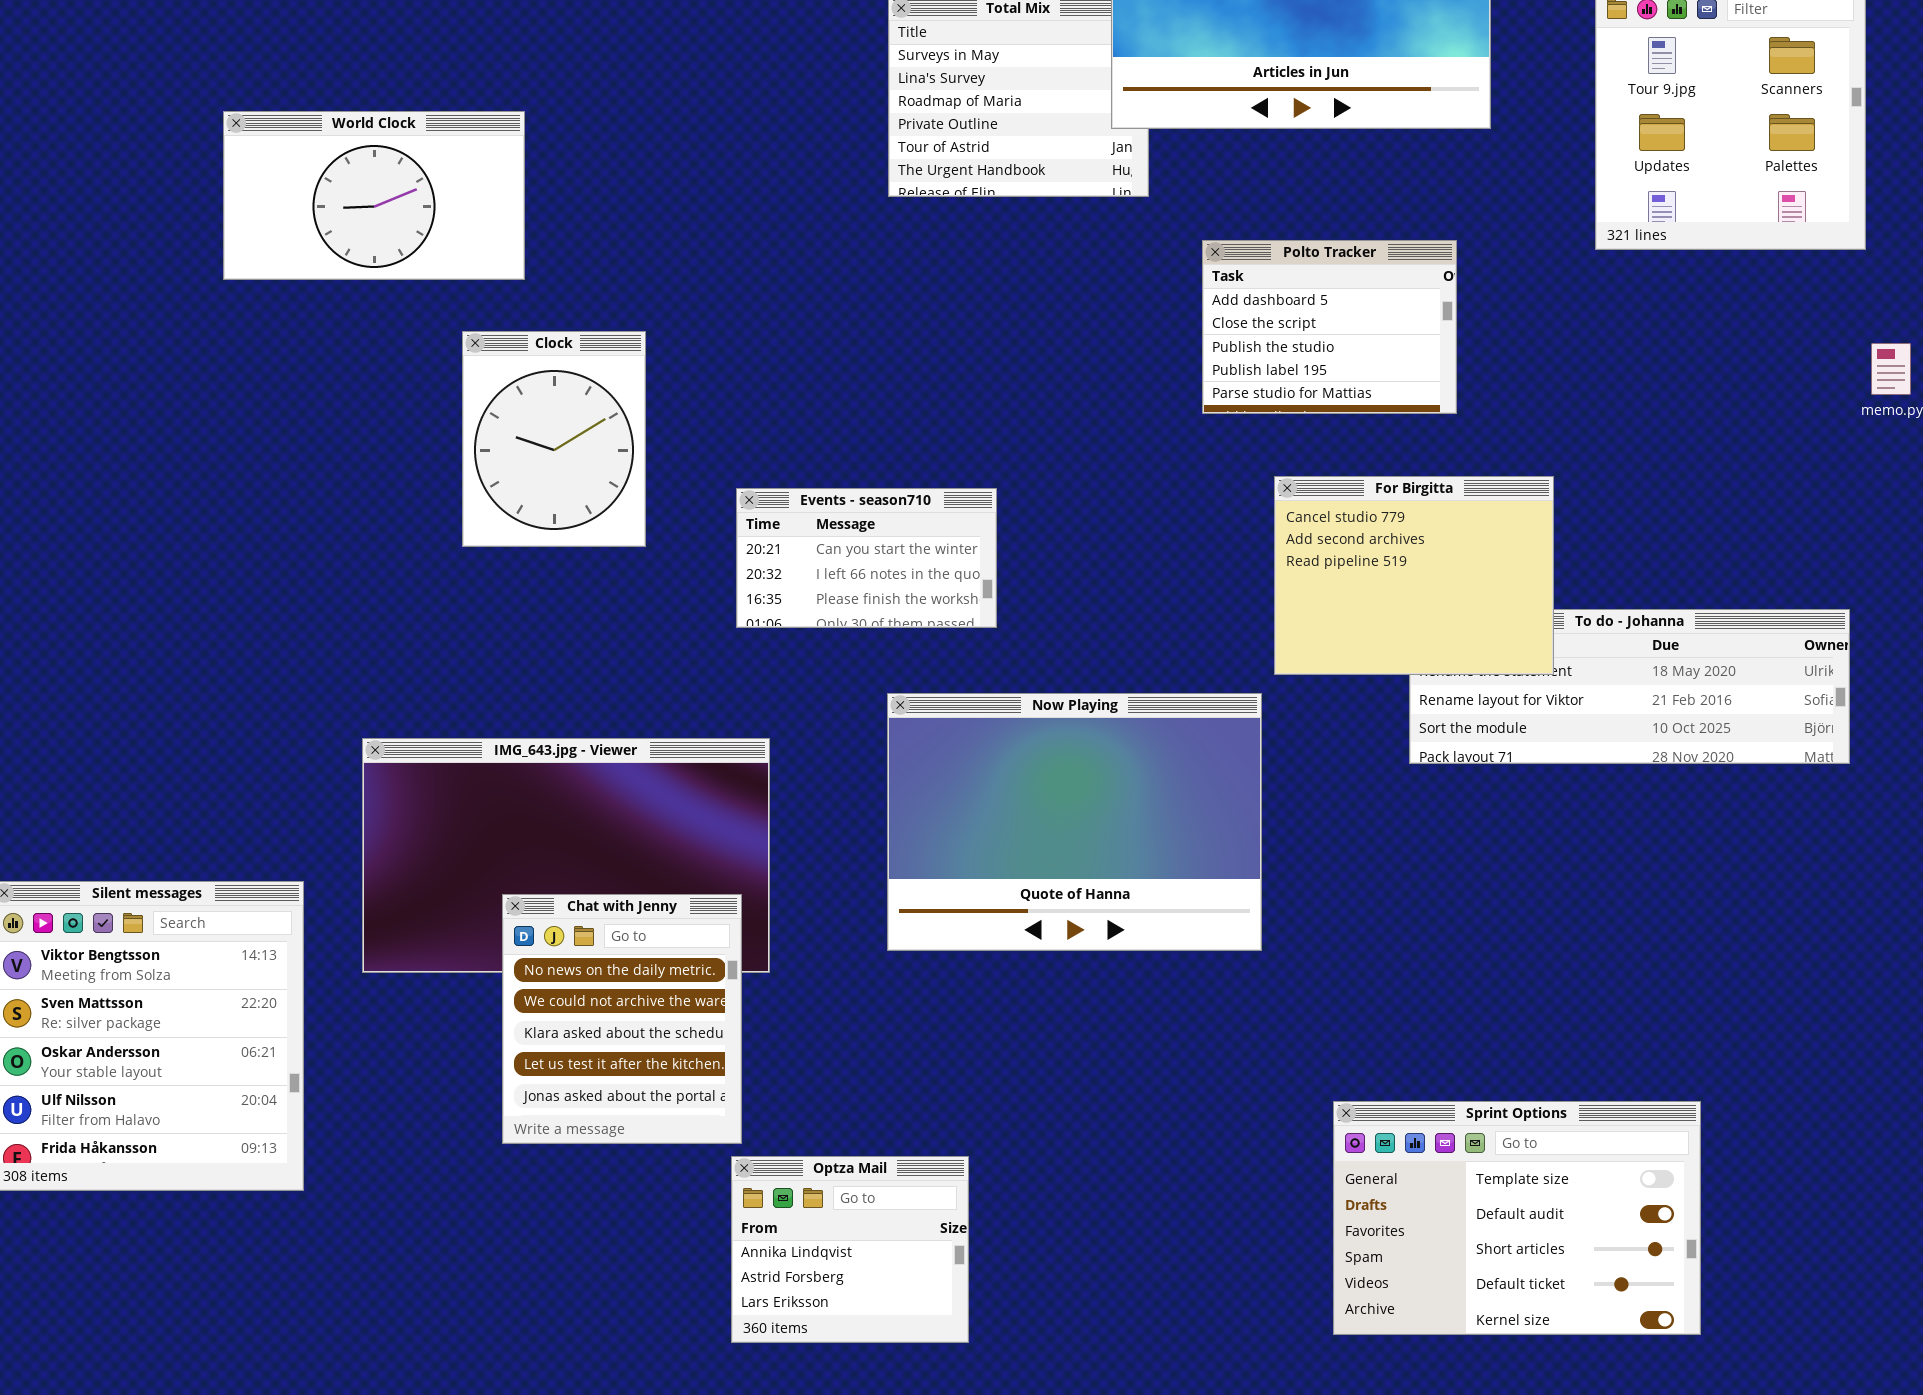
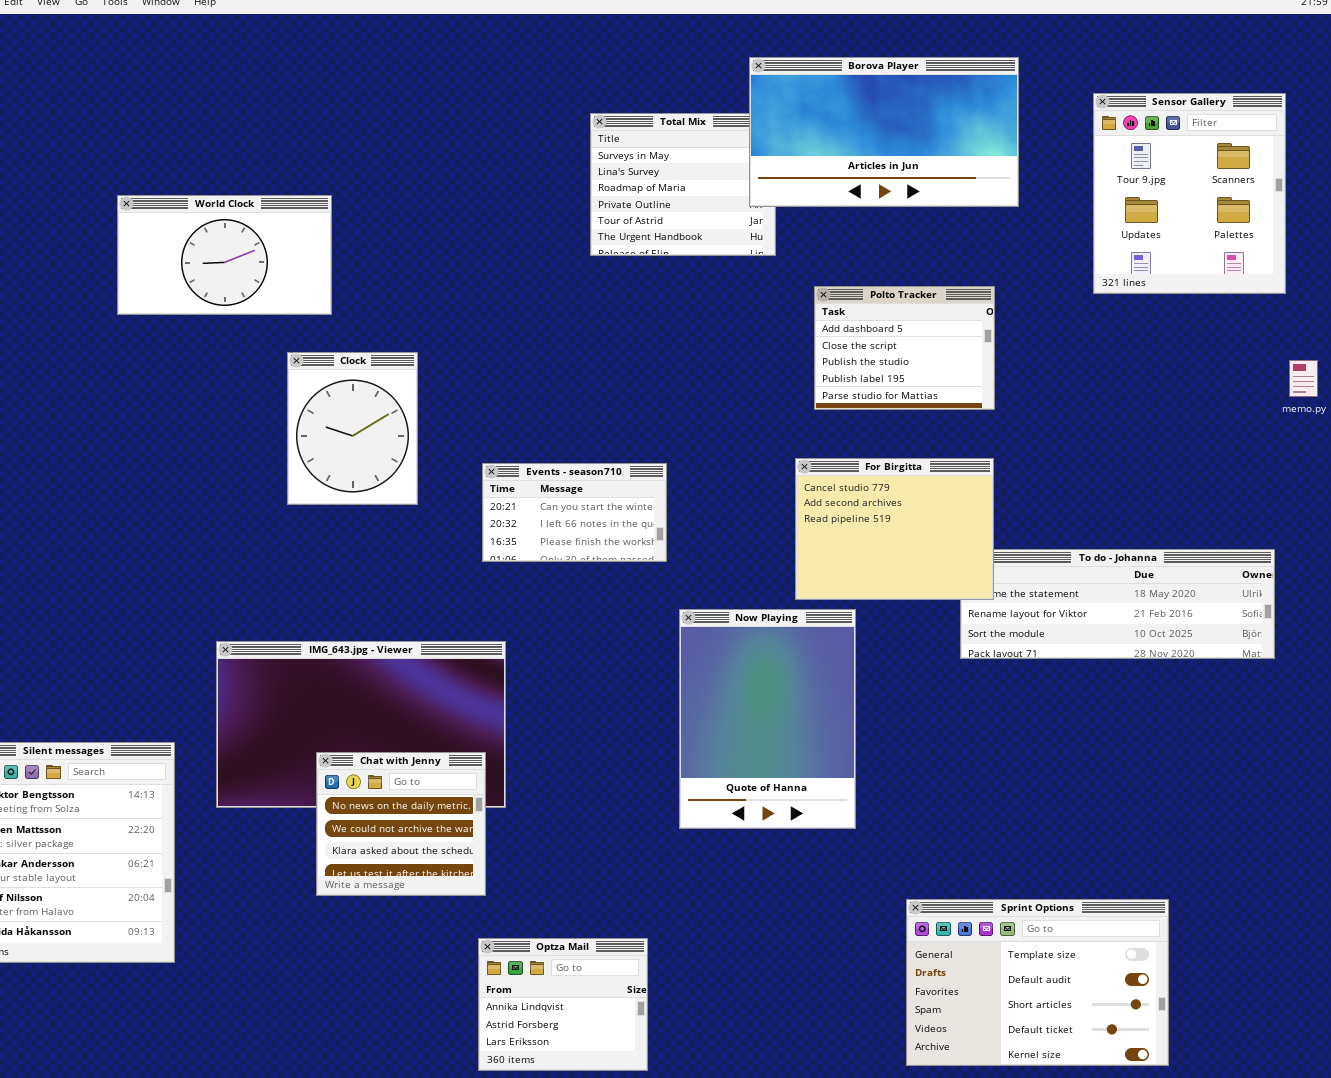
For Birgitta: [1274,476,1554,675] -> [795,458,994,600], moved
Now Playing: [887,693,1262,951] -> [679,609,856,829], resized
Chat with Jenny: [502,894,742,1144] -> [316,752,486,896], resized

